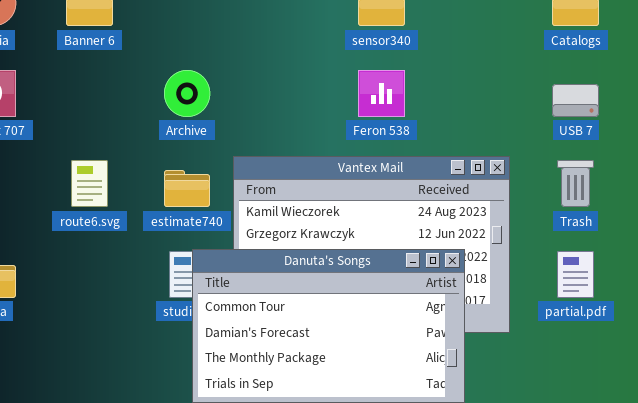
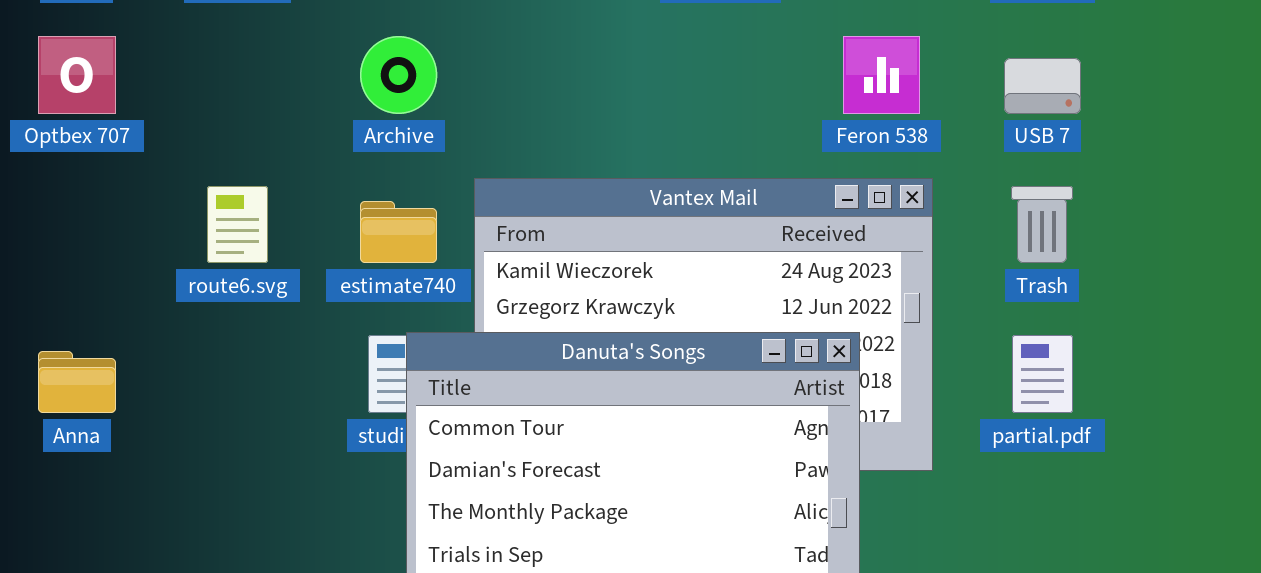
Feron 538: [358,70,405,117] -> [843,36,920,114], moved

